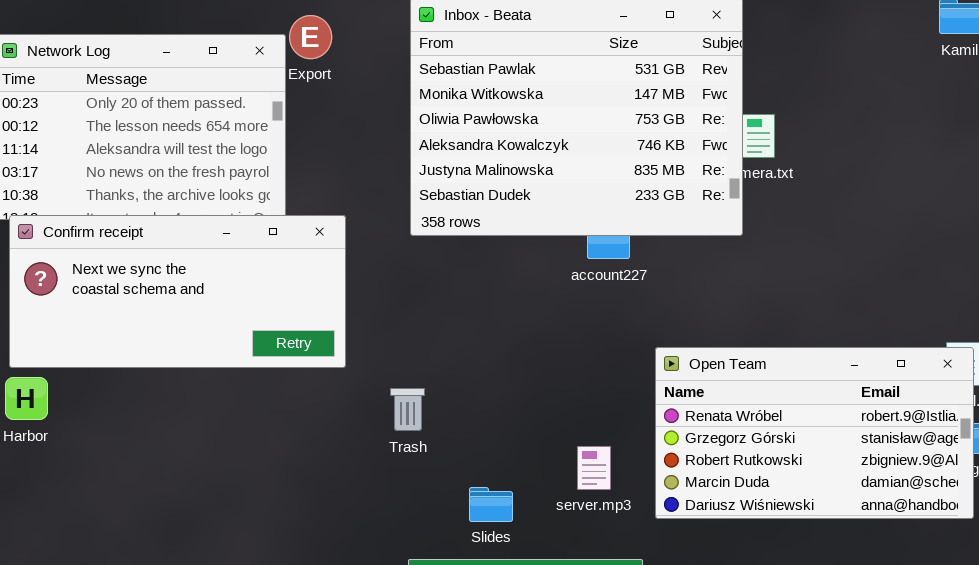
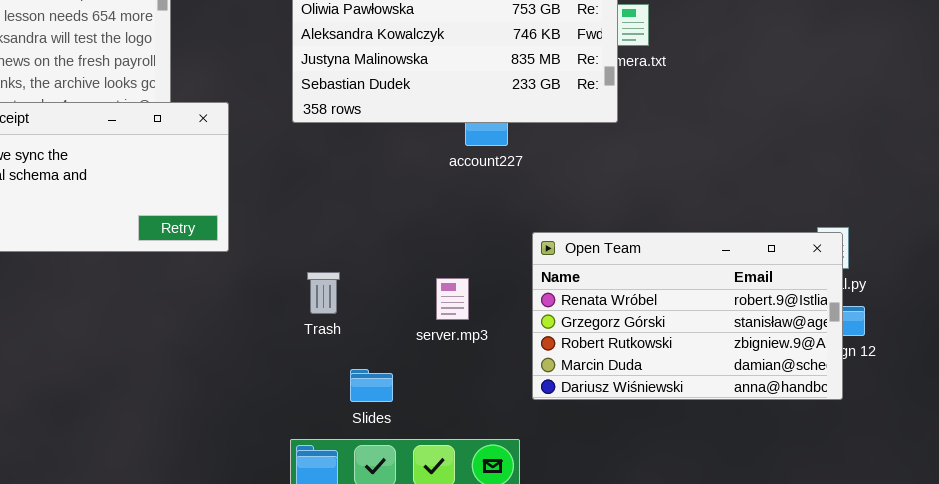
Trash: [390,388,425,431] -> [307,272,340,314], moved
server.mp3: [577,446,611,490] -> [436,278,469,320], moved

